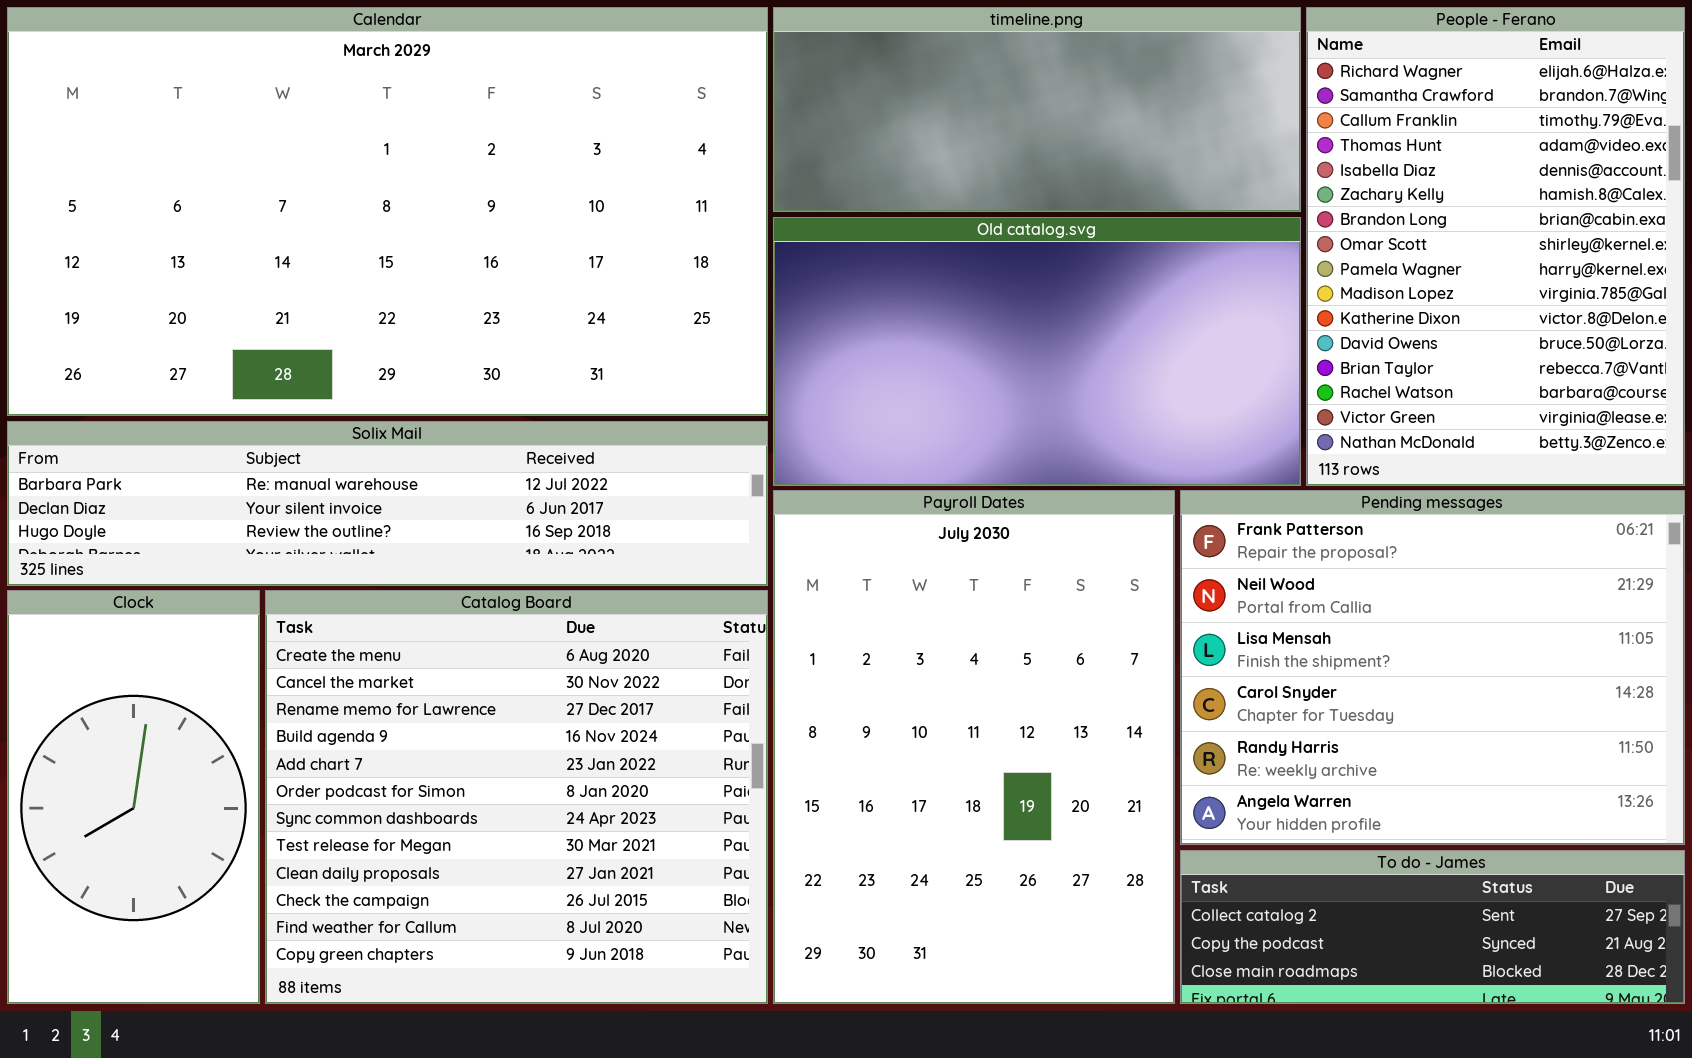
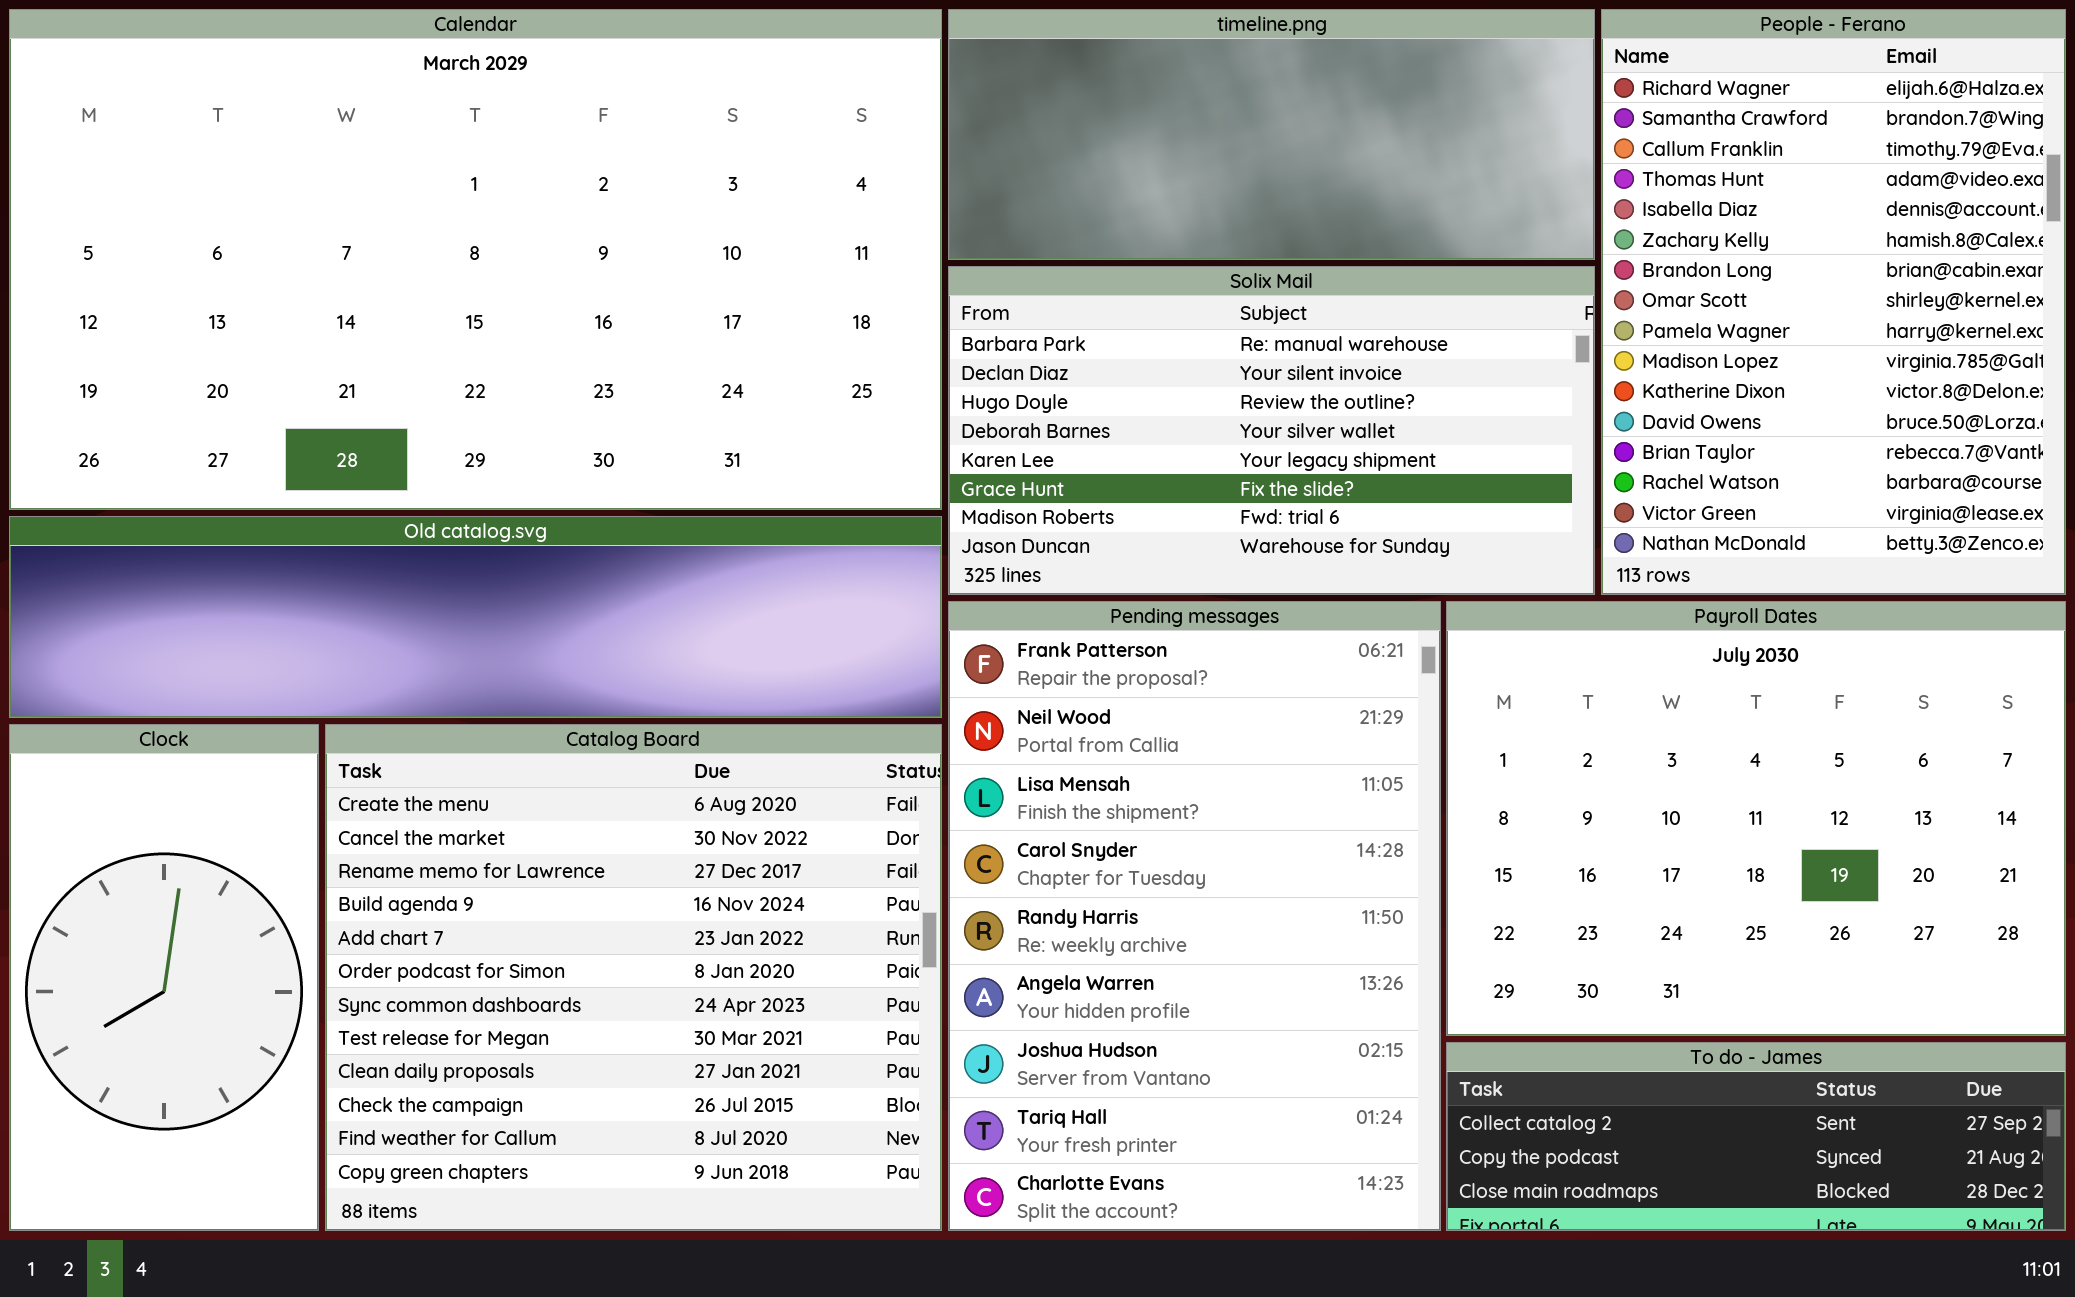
Old catalog.svg: [773,217,1301,486] -> [9,516,942,718], moved, resized
Solix Mail: [7,421,768,586] -> [948,266,1595,595], moved, resized
Payroll Dates: [773,490,1175,1004] -> [1446,601,2066,1036], moved, resized
Pending messages: [1180,490,1685,845] -> [948,601,1441,1231], moved, resized

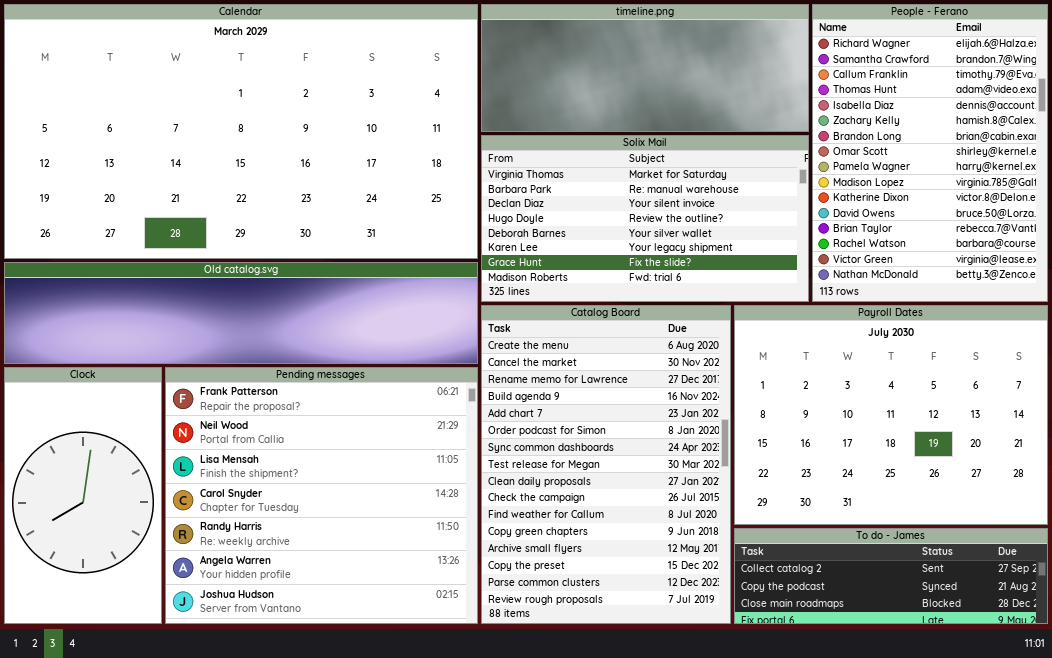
Solix Mail: [948,266,1595,595] -> [481,135,809,302], scrolled up 1 row
Pending messages: [948,601,1441,1231] -> [165,367,478,624], moved, resized
Catalog Board: [325,724,942,1231] -> [481,305,731,624], moved, resized

